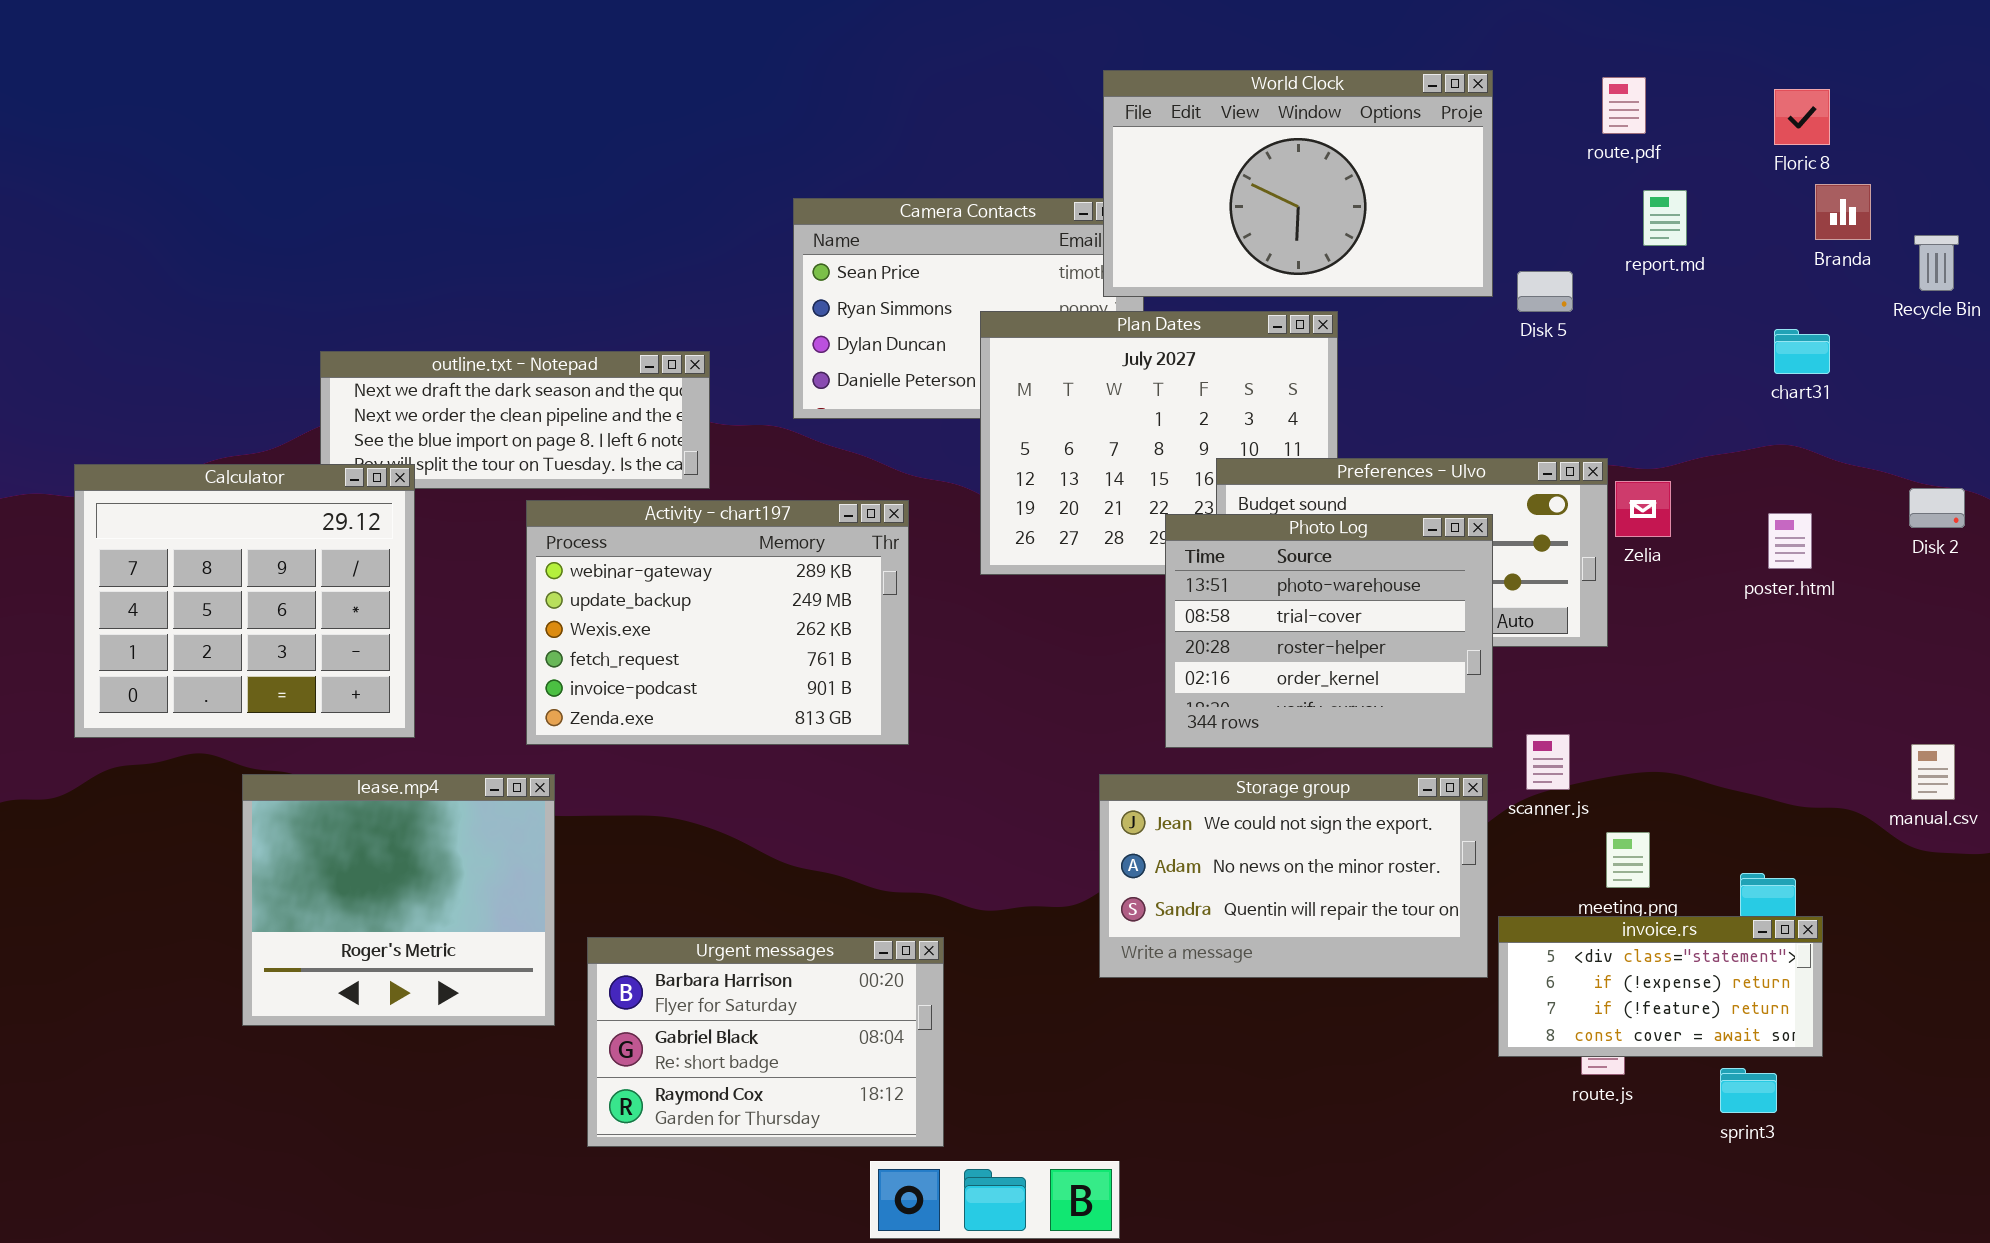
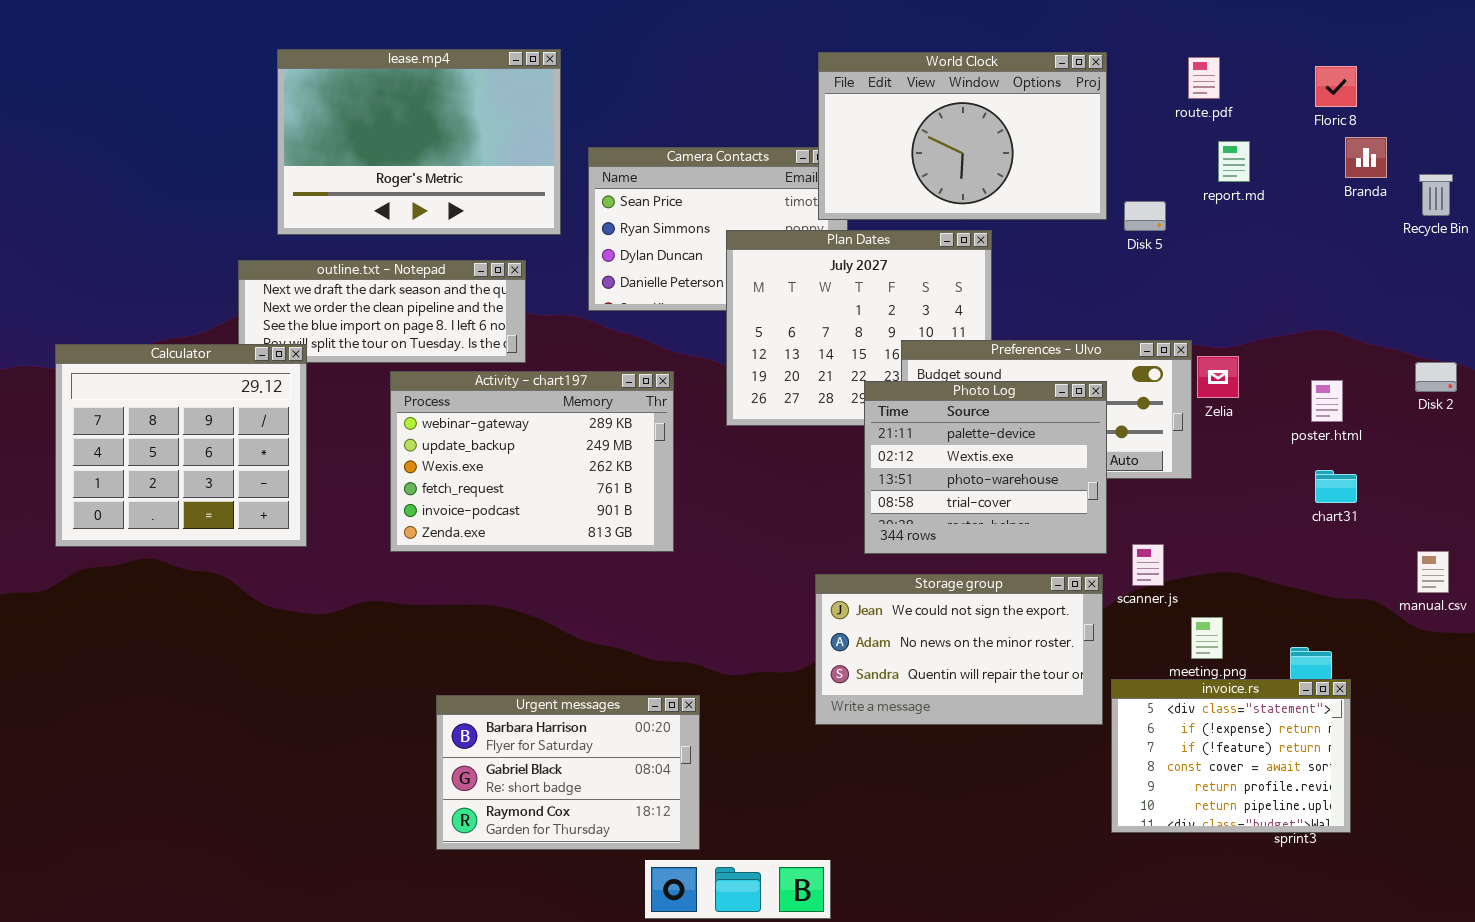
chart31: [1774,329,1830,374] -> [1315,470,1357,503], moved
Photo Log: [1165,514,1493,748] -> [864,381,1107,554], scrolled up 2 rows
lease.mp4: [242,774,555,1026] -> [277,49,561,235], moved, resized
invoice.rs: [1498,916,1823,1057] -> [1111,679,1351,833], resized

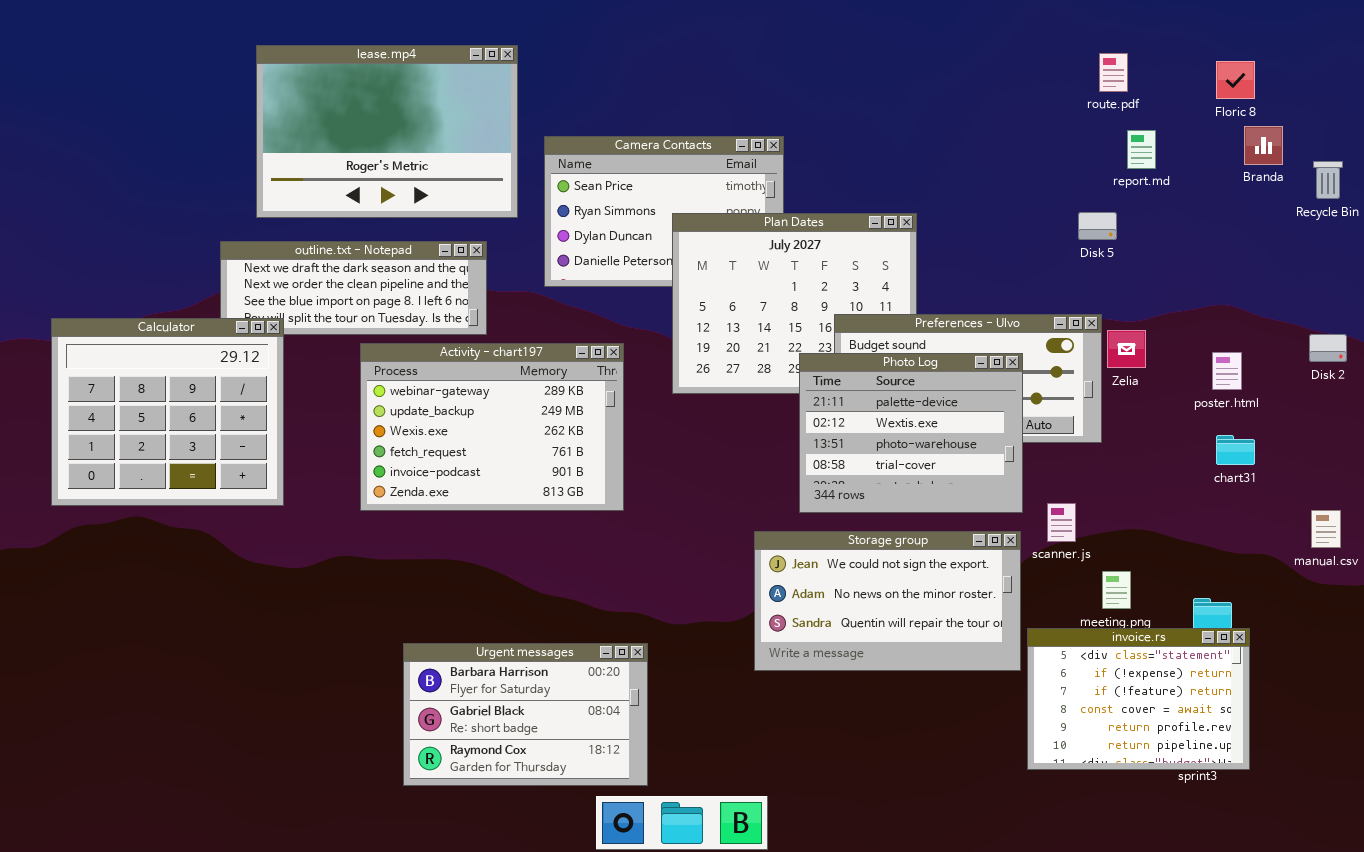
World Clock: [818,52,1107,220] -> none, closed
Disk 5: [1124,201,1166,231] -> [1078,212,1117,240], moved

